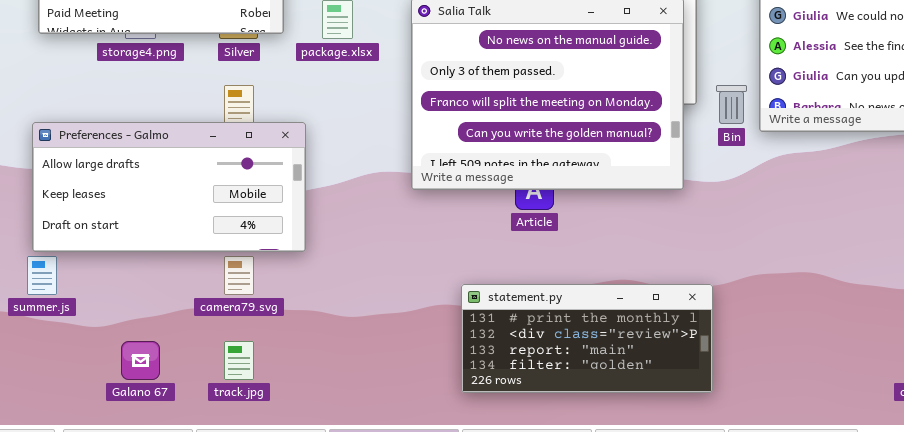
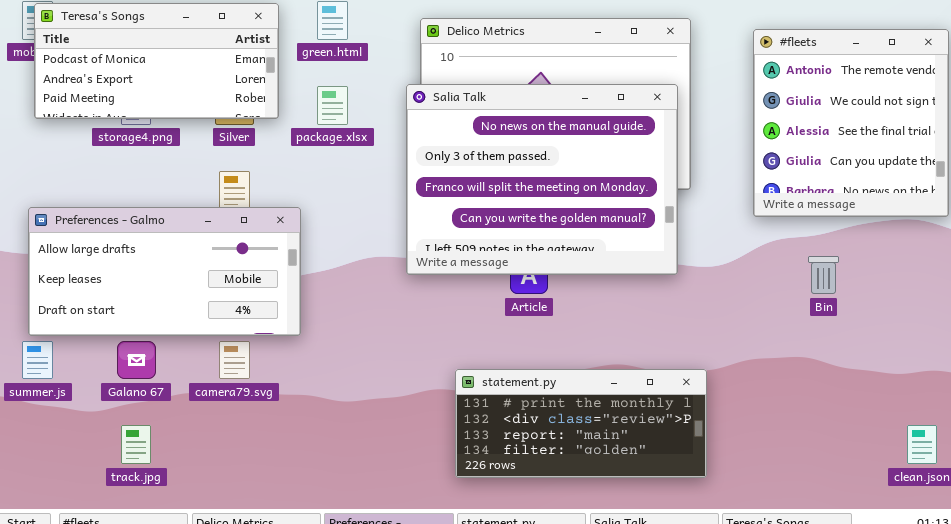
Bin: [716,85,747,124] -> [808,256,839,294], moved
Galano 67: [121,341,160,380] -> [117,341,156,379], moved
track.jpg: [224,341,254,380] -> [121,425,151,464], moved

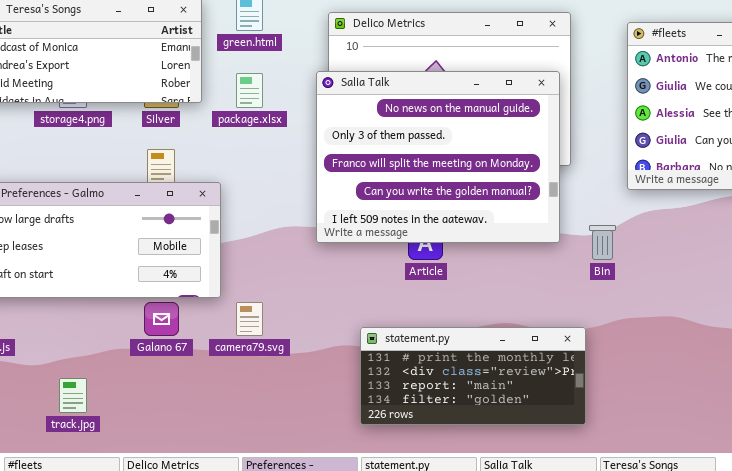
Bin: [808,256,839,294] -> [589,225,616,260], moved
Galano 67: [117,341,156,379] -> [144,302,179,336], moved
camera79.svg: [219,341,250,379] -> [236,302,263,336], moved

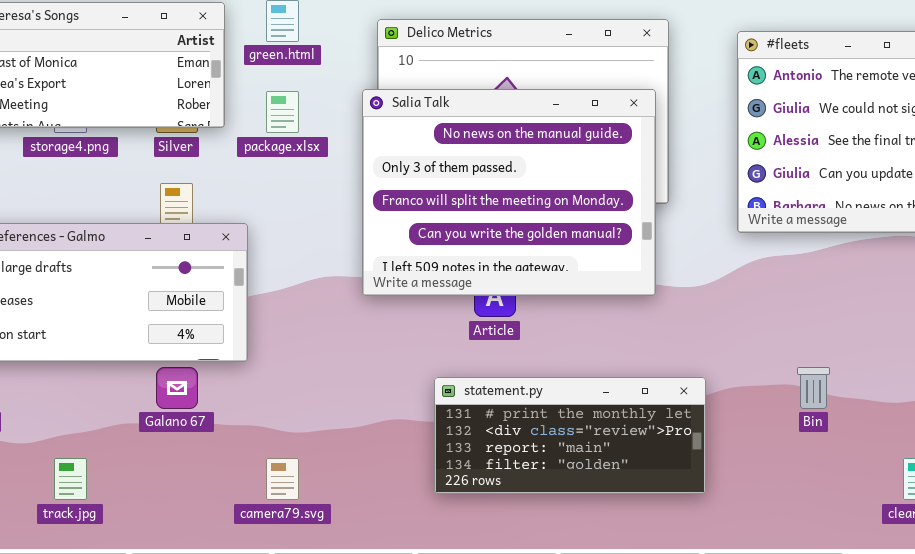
Bin: [589,225,616,260] -> [797,367,830,409], moved
camera79.svg: [236,302,263,336] -> [266,458,299,500], moved
statement.py: [360,327,586,425] -> [434,377,706,494], moved

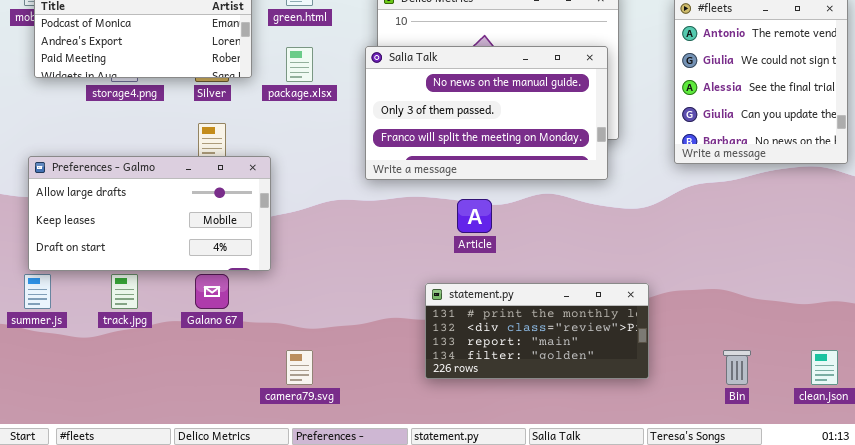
Salia Talk: [362,89,656,296] -> [365,46,608,180], resized
Bin: [797,367,830,409] -> [723,350,751,385], moved
track.jpg: [54,458,87,500] -> [111,274,138,309], moved

